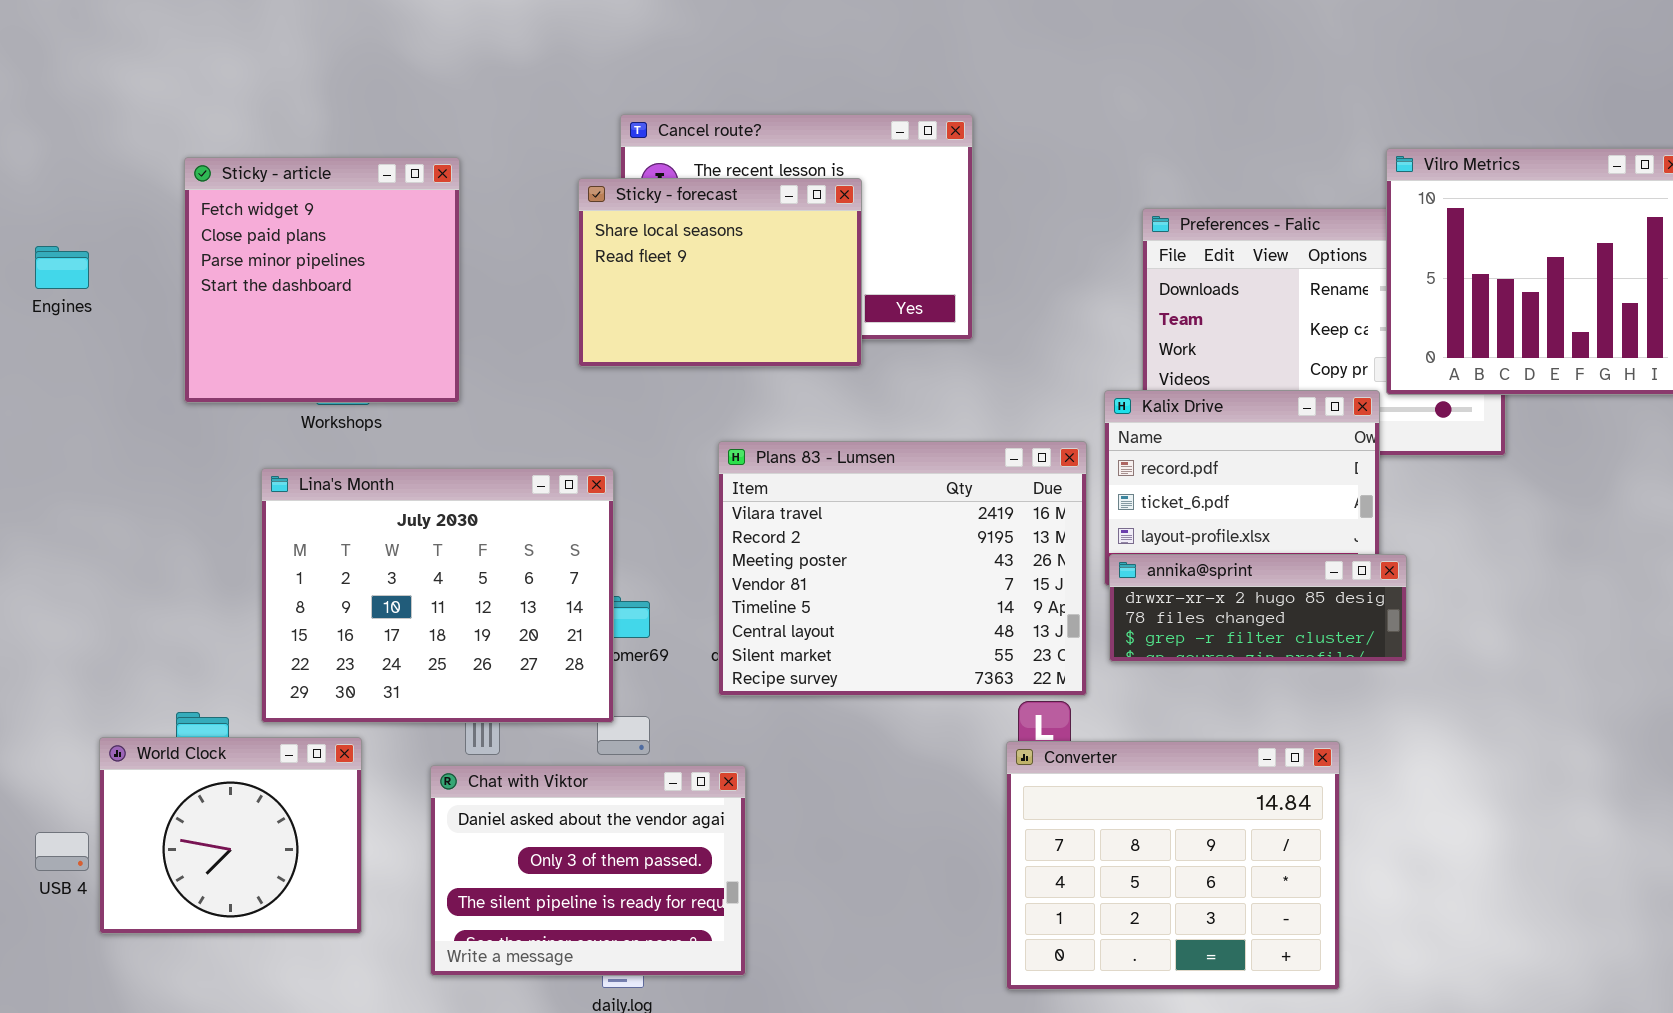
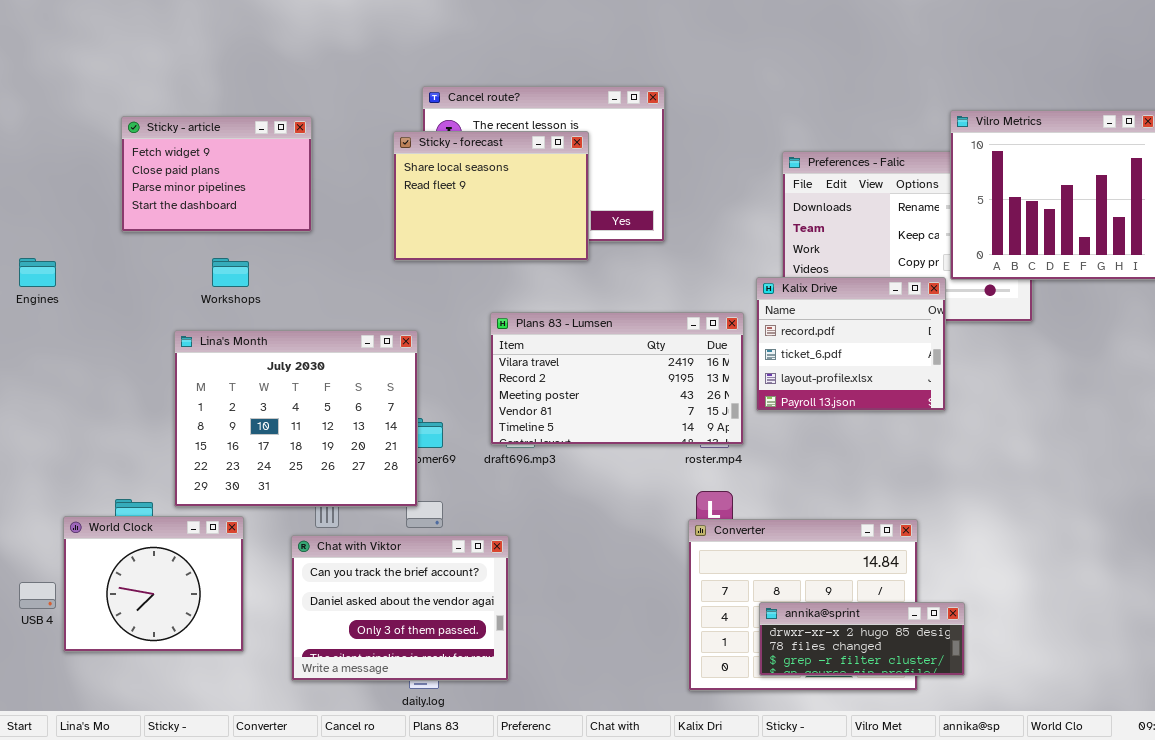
Sticky - article: [184,157,460,403] -> [121,116,312,232], resized
Engines: [35,246,89,289] -> [19,258,56,287], moved
Plans 83 - Lumsen: [718,441,1087,696] -> [490,312,744,445], resized
annika@sprint: [1109,554,1407,662] -> [759,602,965,676], moved
Chat with Viktor: [430,765,746,976] -> [291,535,509,681], scrolled up 1 row

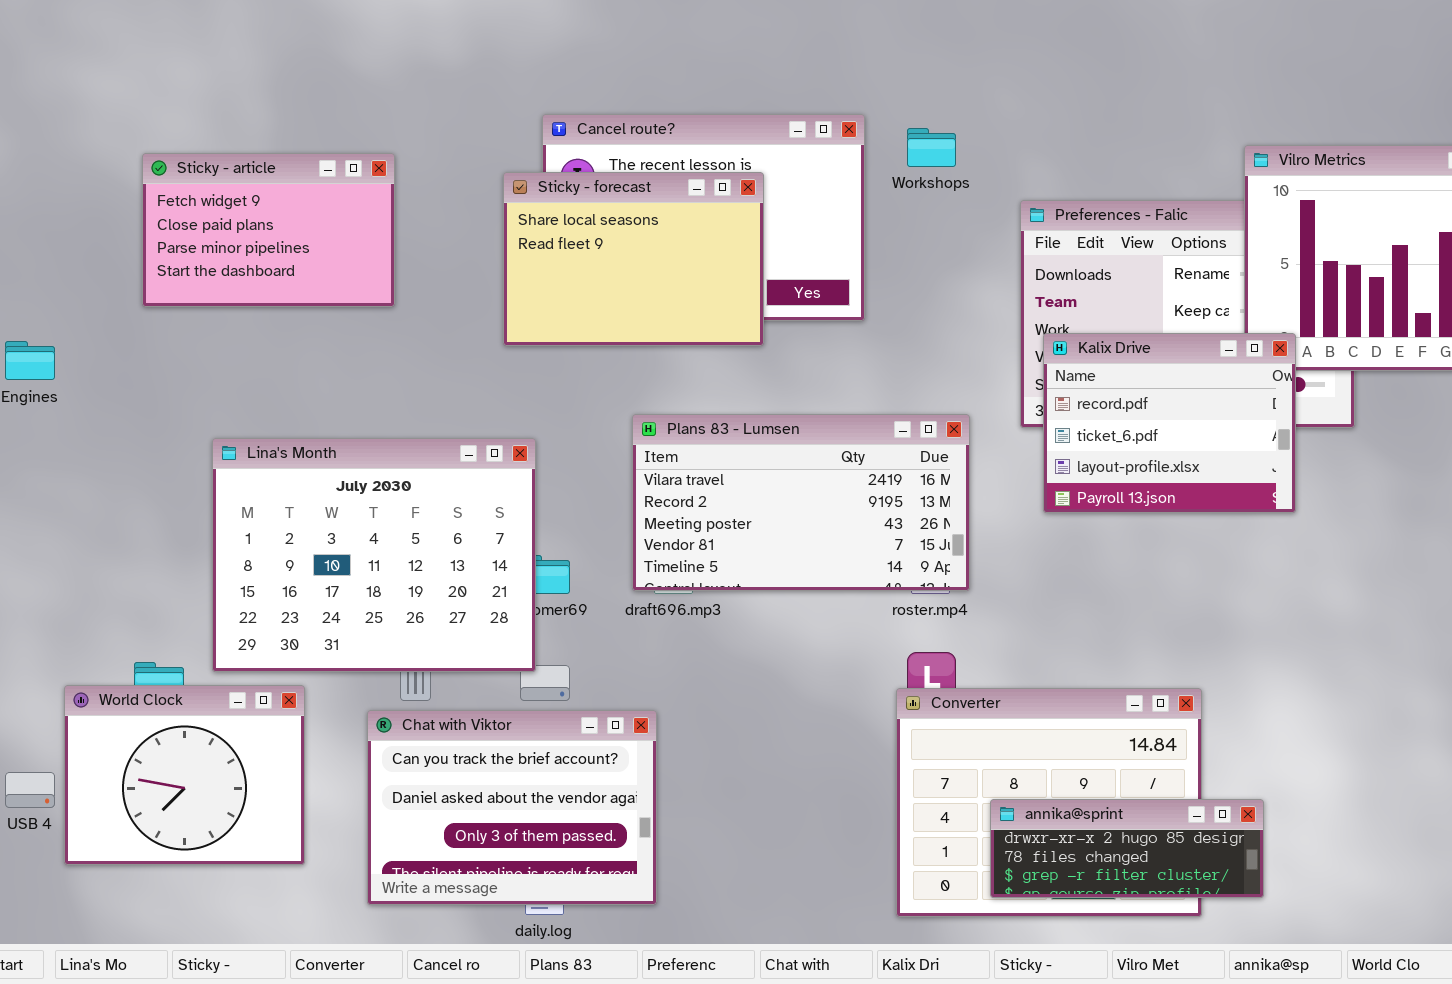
Workshops: [212,258,249,287] -> [907,128,956,167], moved
Kalix Drive: [756,277,946,411] -> [1043,333,1296,513], moved

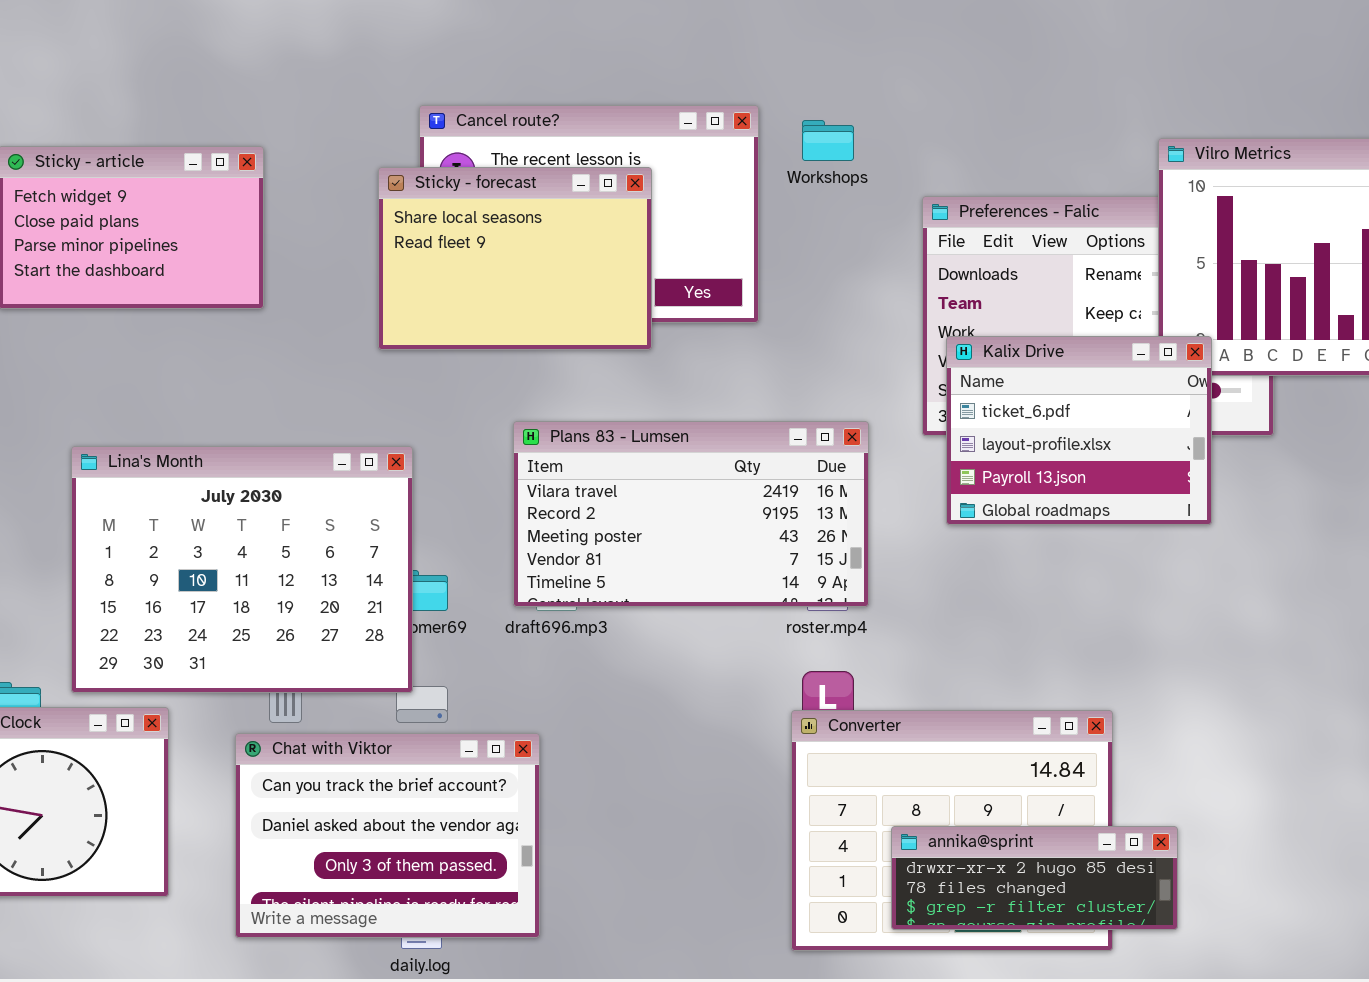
Kalix Drive: [1043,333,1296,513] -> [946,336,1212,525], scrolled down 1 row

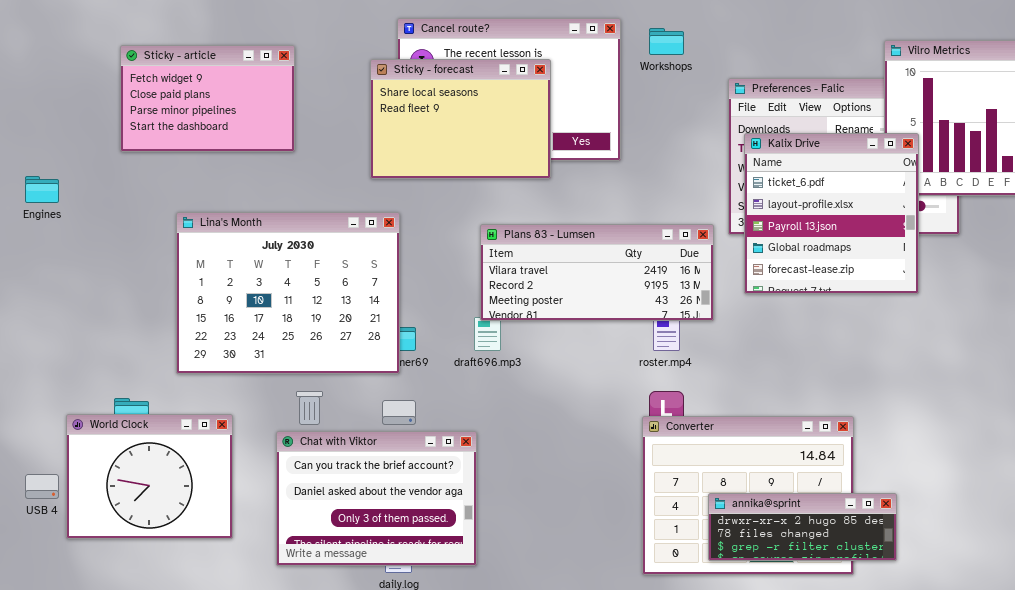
Kalix Drive: [946,336,1212,525] -> [744,133,919,294], resized
Plans 83 - Lumsen: [513,421,869,607] -> [480,224,714,321], moved, resized
Lina's Month: [71,446,413,693] -> [176,212,400,374], moved

